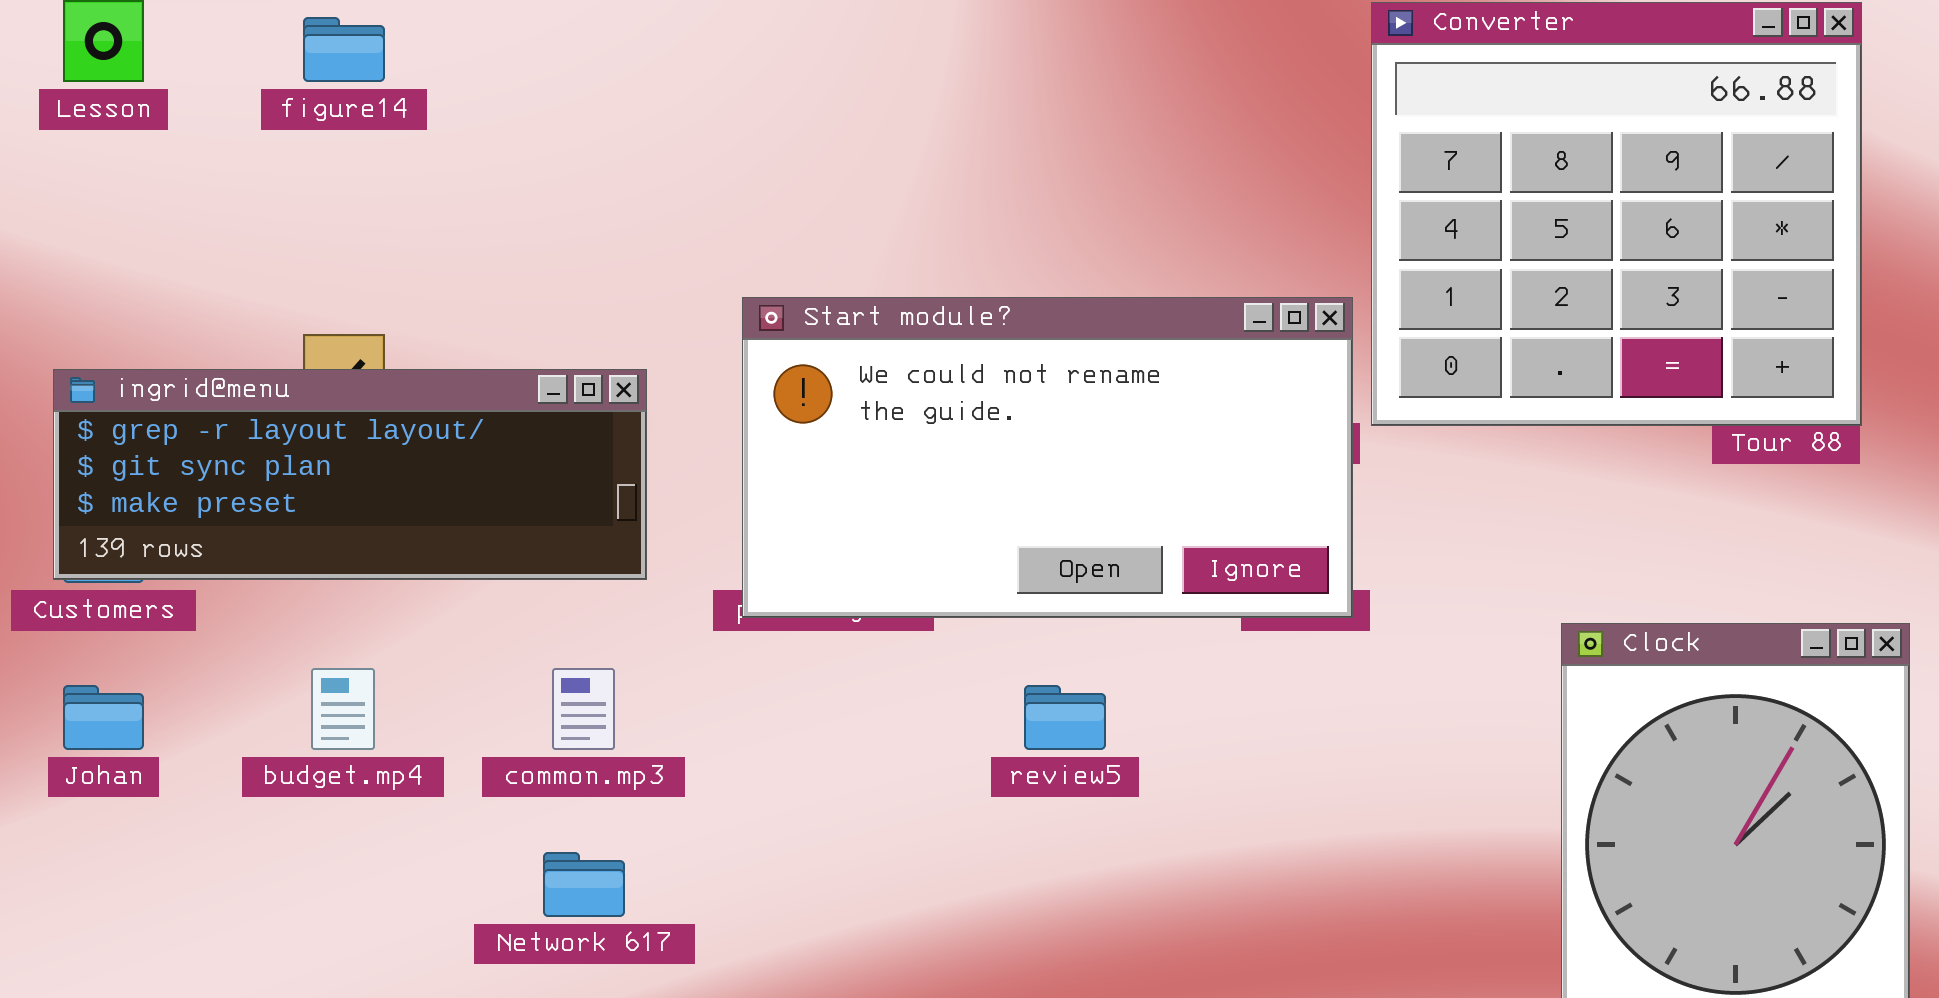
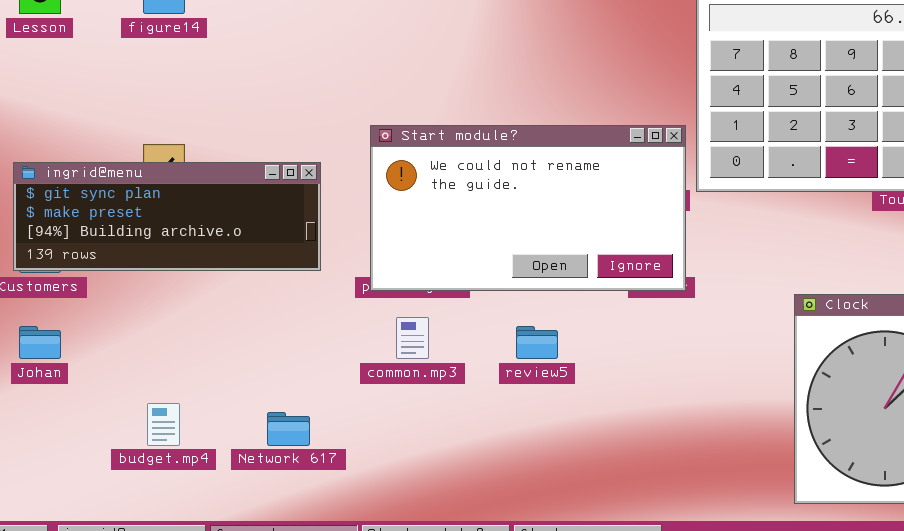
ingrid@menu: [53,369,647,580] -> [13,162,321,271], scrolled down 1 row
budget.mp4: [311,668,375,750] -> [147,403,180,446], moved
common.mp3: [552,668,615,750] -> [396,317,429,359], moved

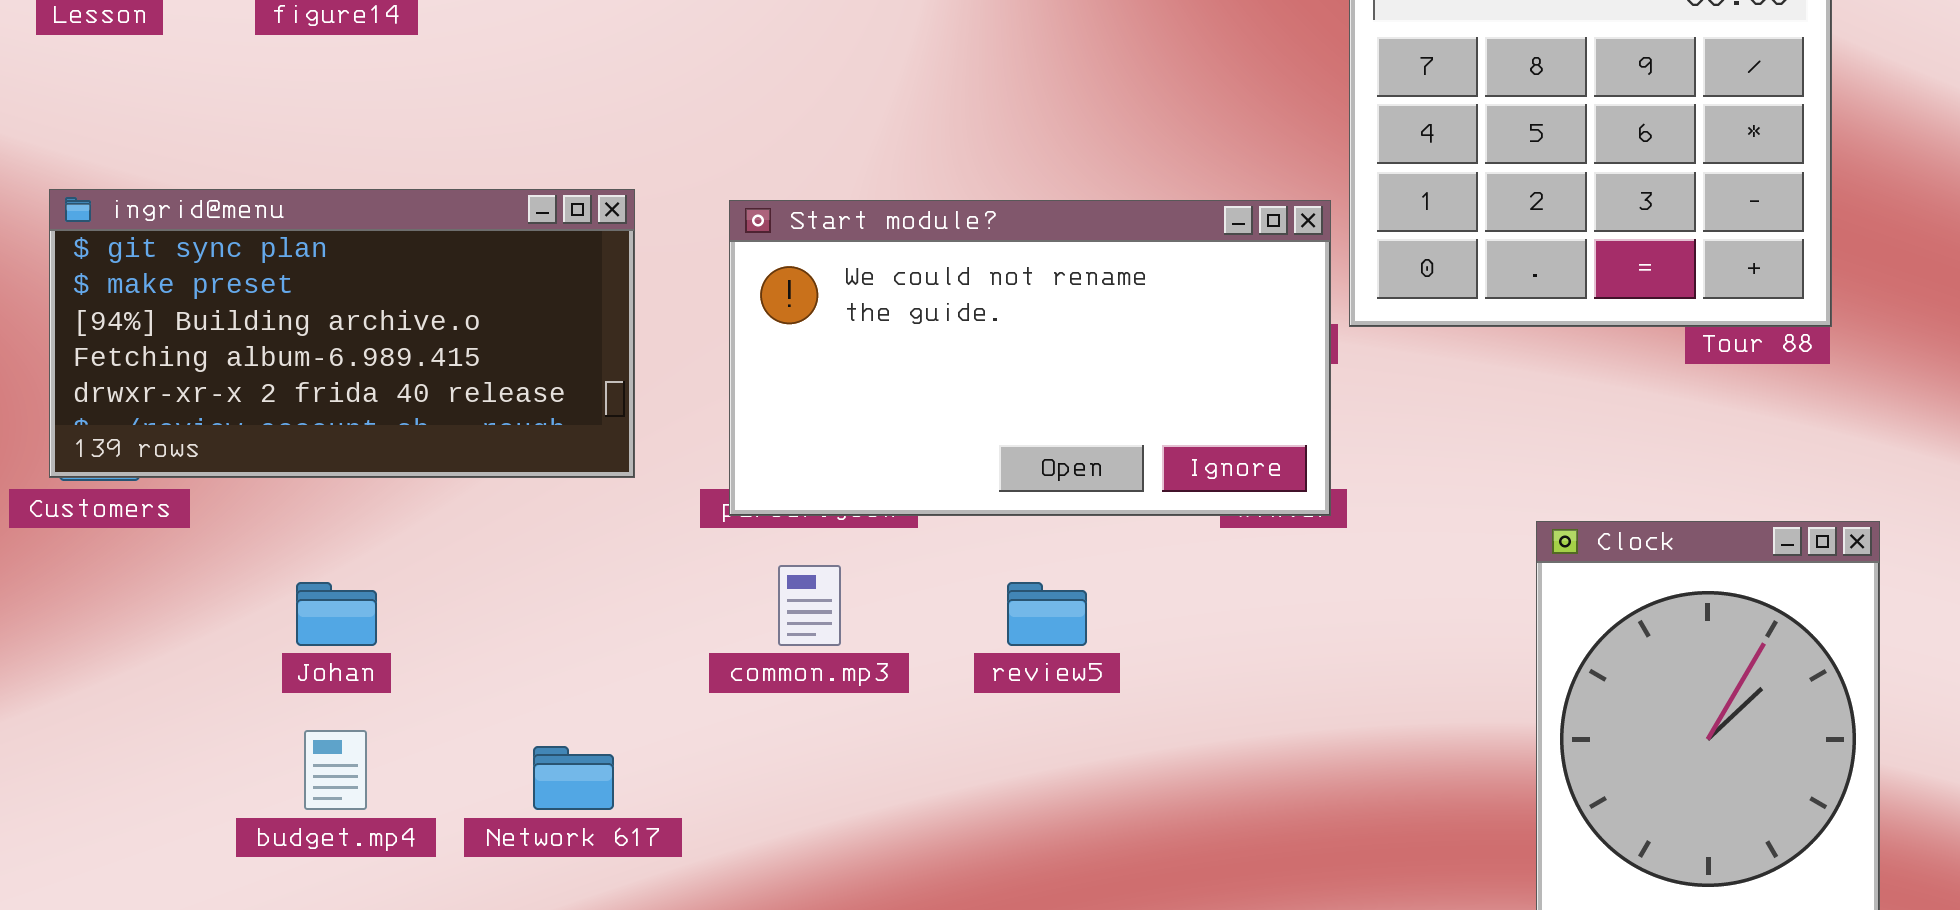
ingrid@menu: [13,162,321,271] -> [49,189,635,478], resized
Johan: [19,326,61,359] -> [296,582,377,646], moved

